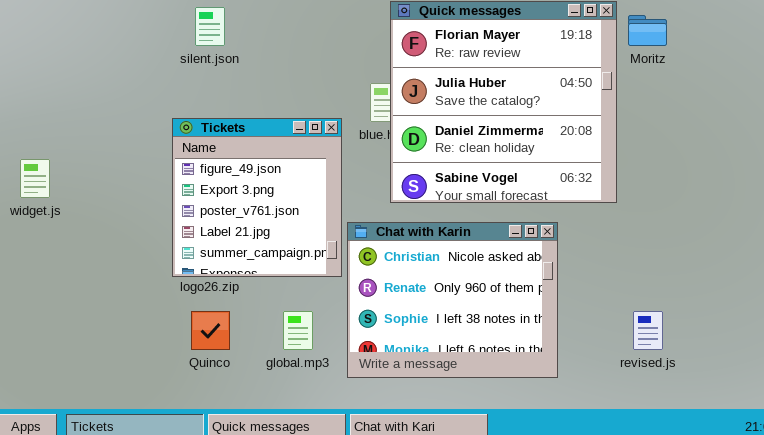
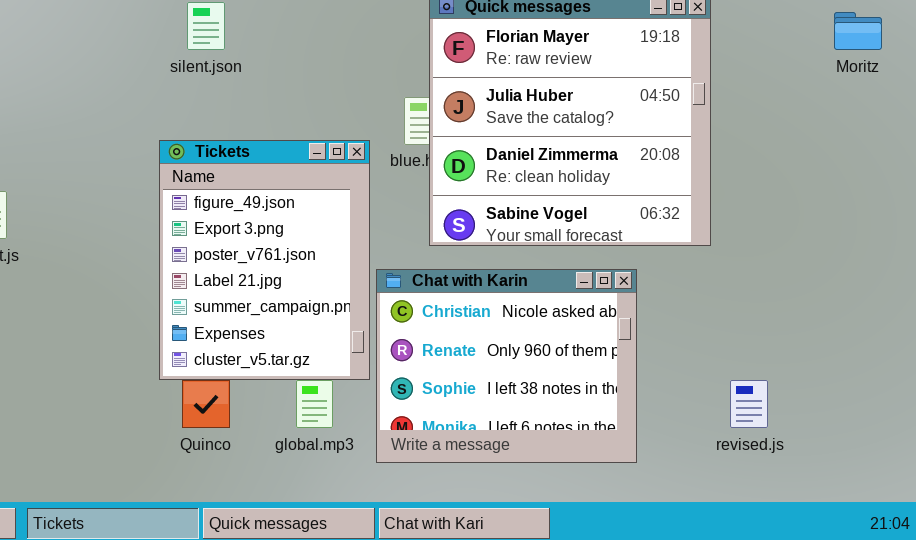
Moritz: [628,15,667,46] -> [834,12,882,50], moved
Tickets: [172,118,342,277] -> [159,140,370,380], resized

